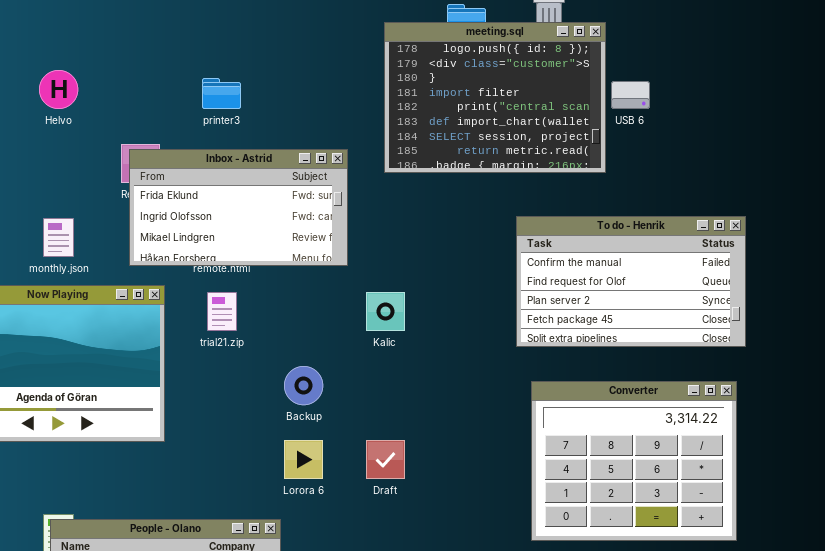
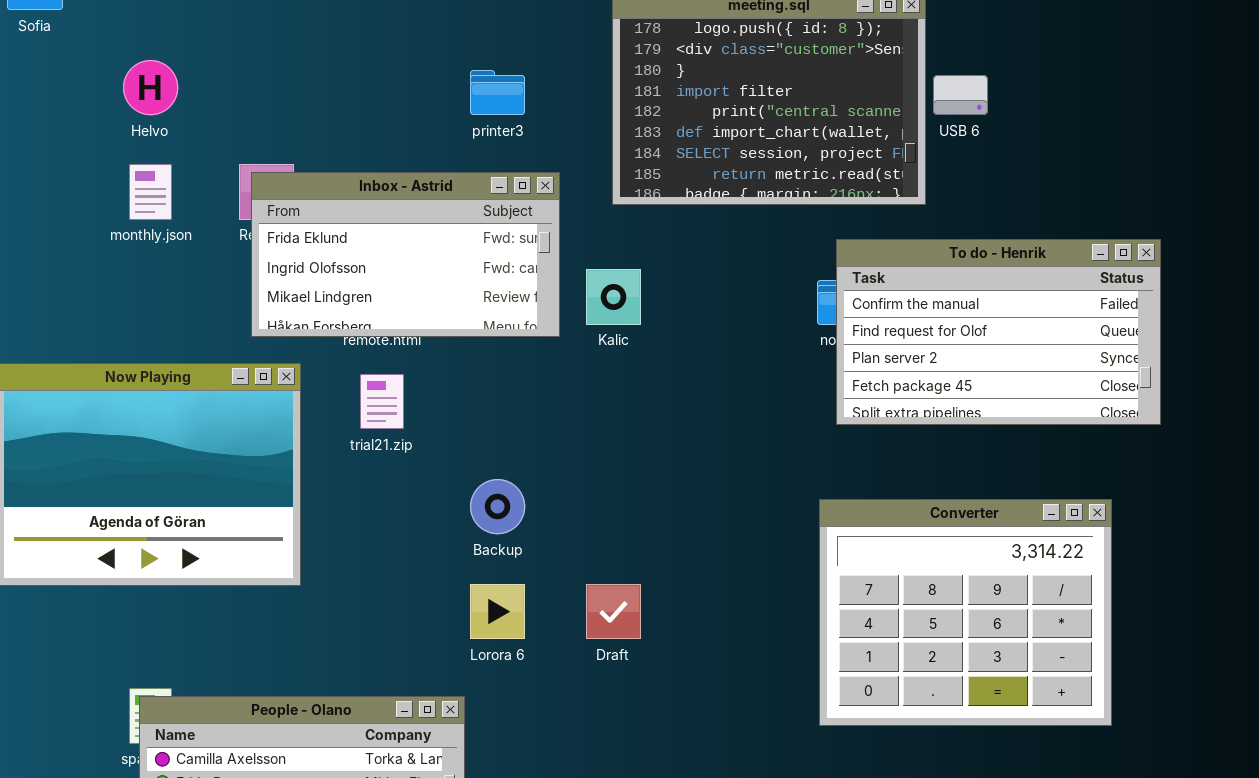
printer3: [202,78,241,109] -> [470,70,525,115], moved
To do - Henrik: [516,216,746,347] -> [836,239,1161,425], moved
monthly.json: [43,218,74,257] -> [129,164,172,220], moved
Kalic: [366,292,405,331] -> [586,269,641,325], moved

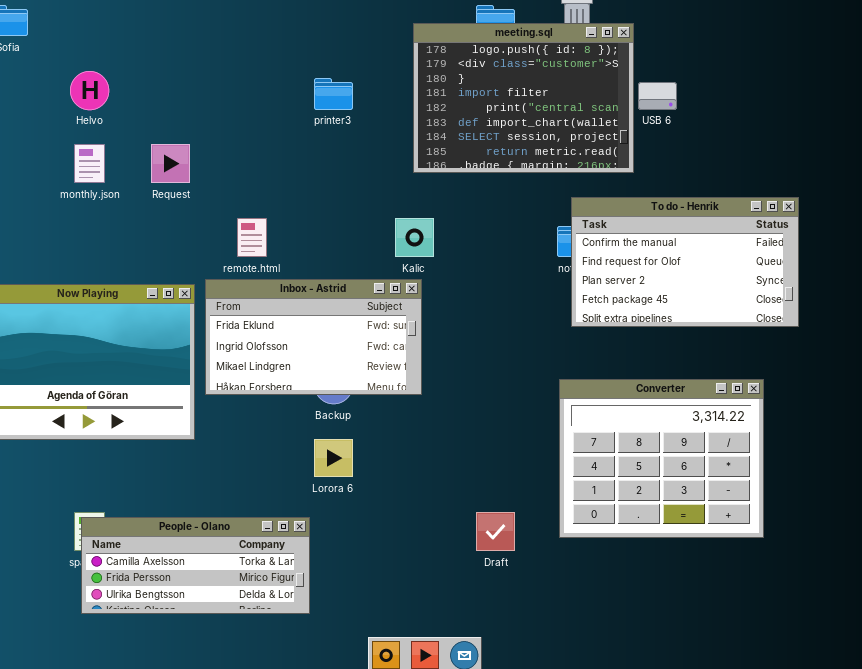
Inbox - Astrid: [251,172,560,337] -> [205,279,422,395], moved
Draft: [586,584,641,639] -> [476,512,515,551], moved

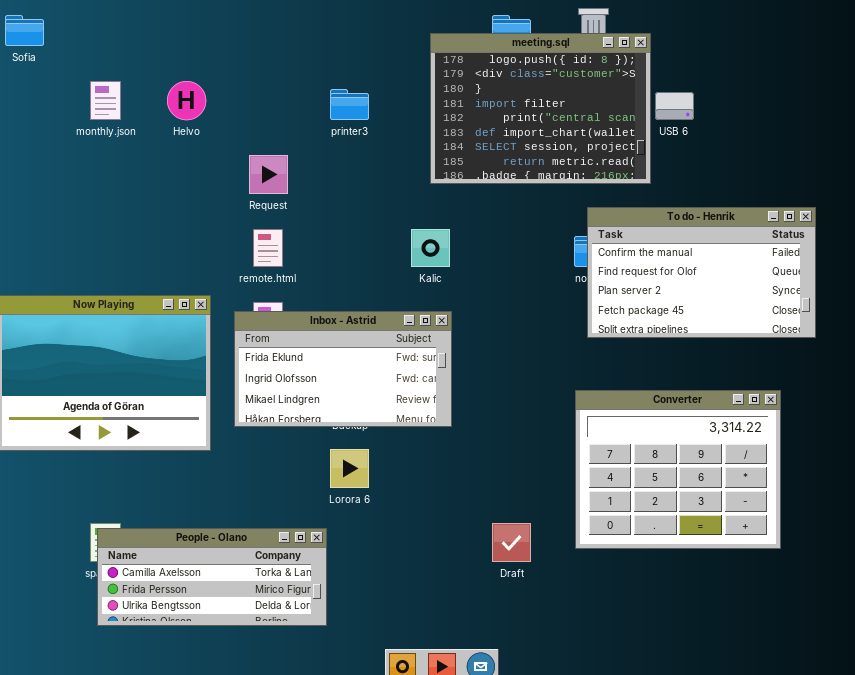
Helvo: [70,71,109,110] -> [167,81,206,120], moved
monthly.json: [74,144,105,183] -> [90,81,121,120], moved
Request: [151,144,190,183] -> [249,155,288,194], moved
Inbox - Astrid: [205,279,422,395] -> [234,311,452,427], moved

